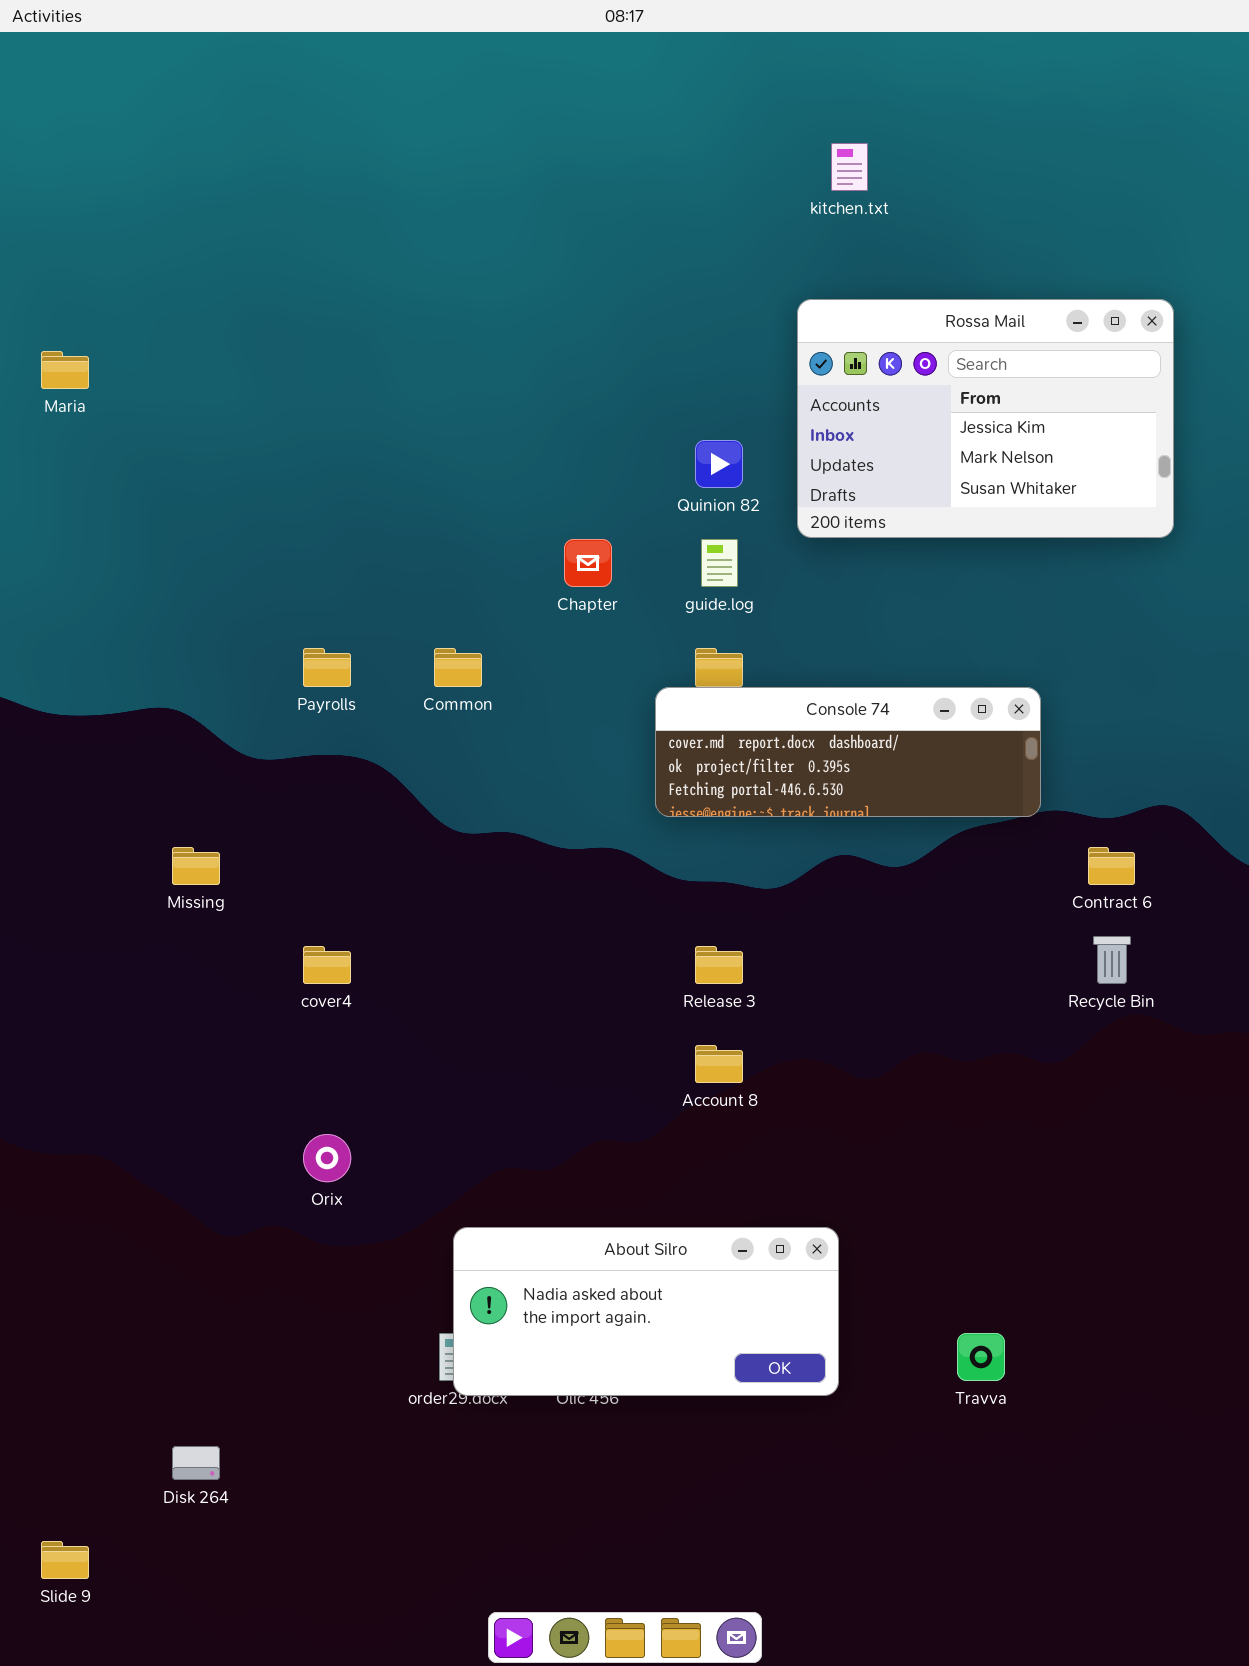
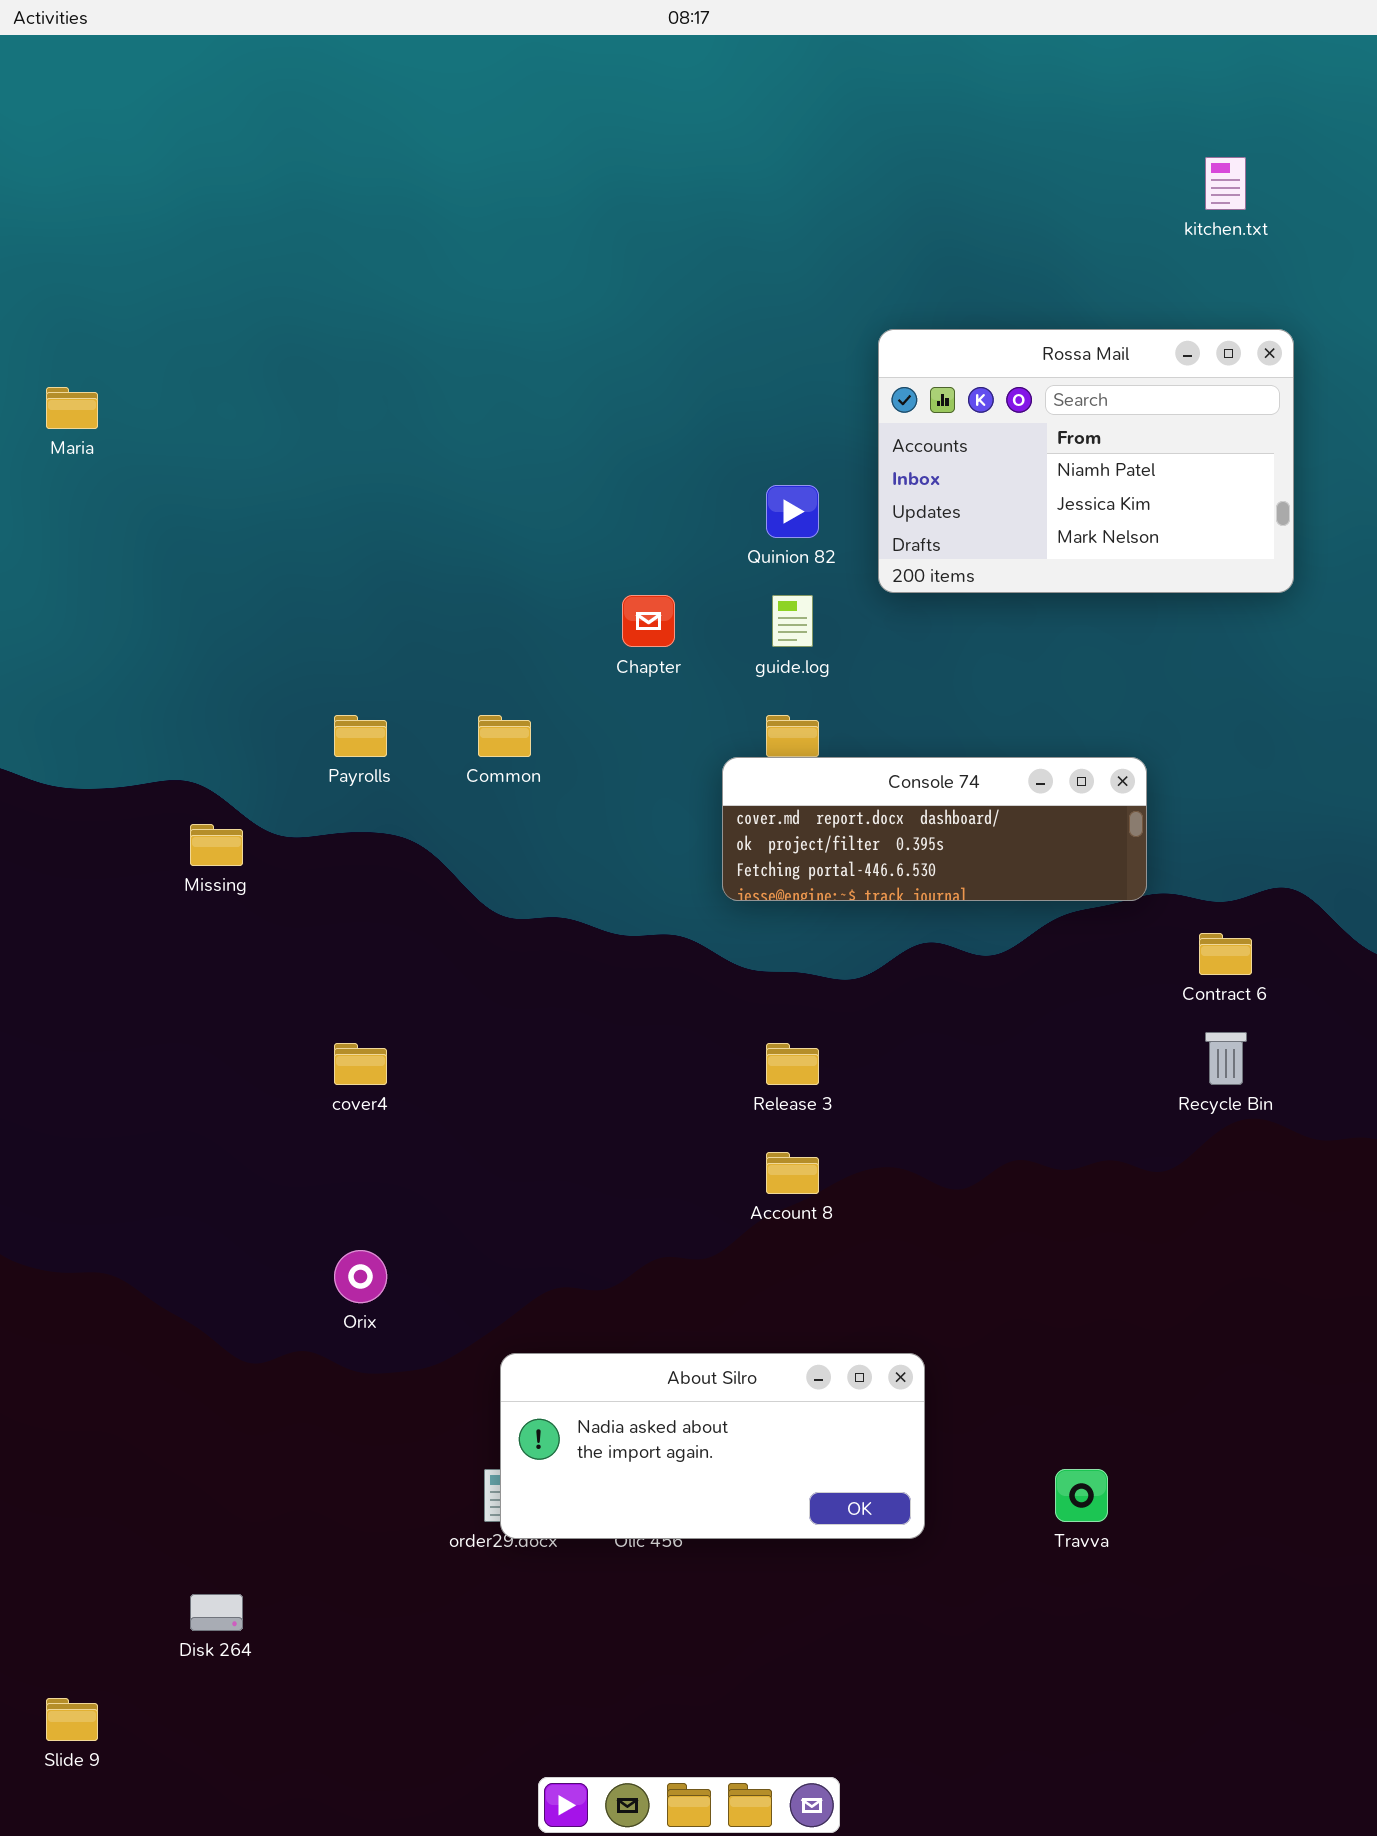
kitchen.txt: [831,143,868,191] -> [1205,157,1246,210], moved
Rossa Mail: [797,299,1174,538] -> [878,329,1294,593], scrolled up 1 row
Missing: [172,847,220,885] -> [190,824,243,866], moved

